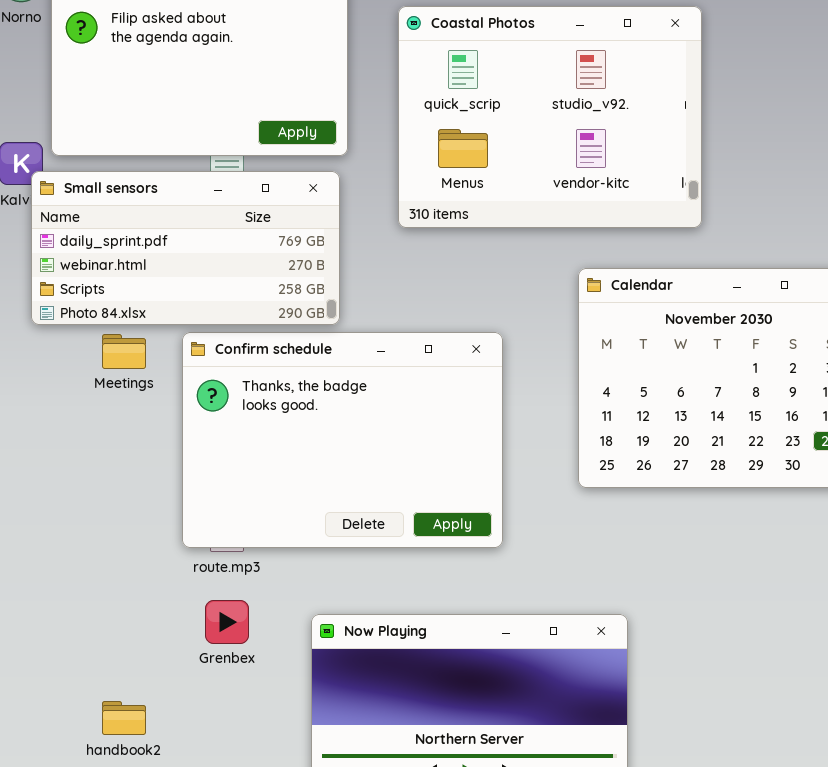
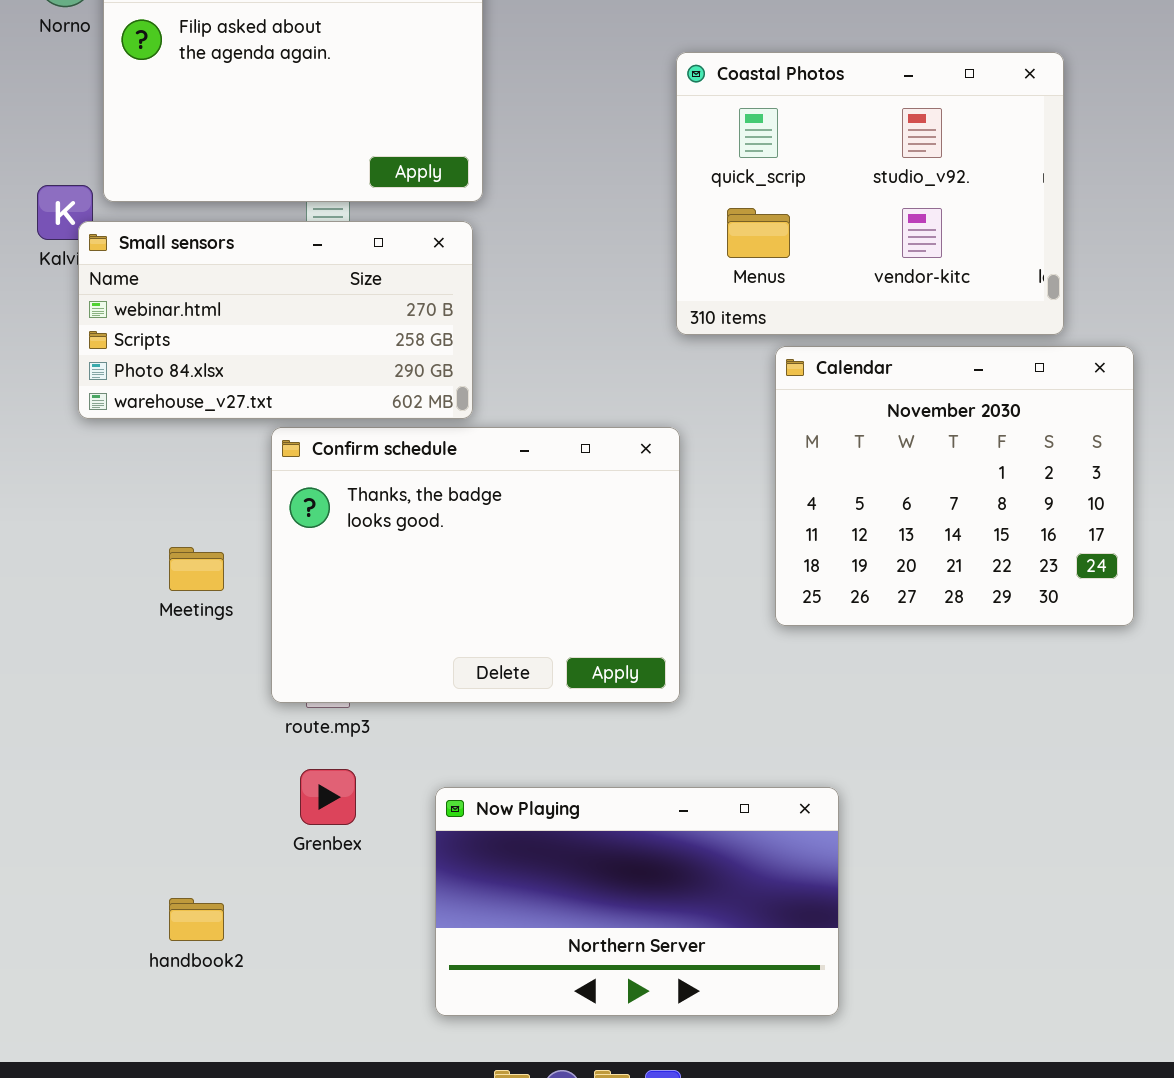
Coastal Photos: [398,6,702,228] -> [676,52,1064,335], moved
Small sensors: [31,171,340,325] -> [78,221,473,419], scrolled down 1 row
Meetings: [102,334,146,369] -> [169,547,224,591], moved

